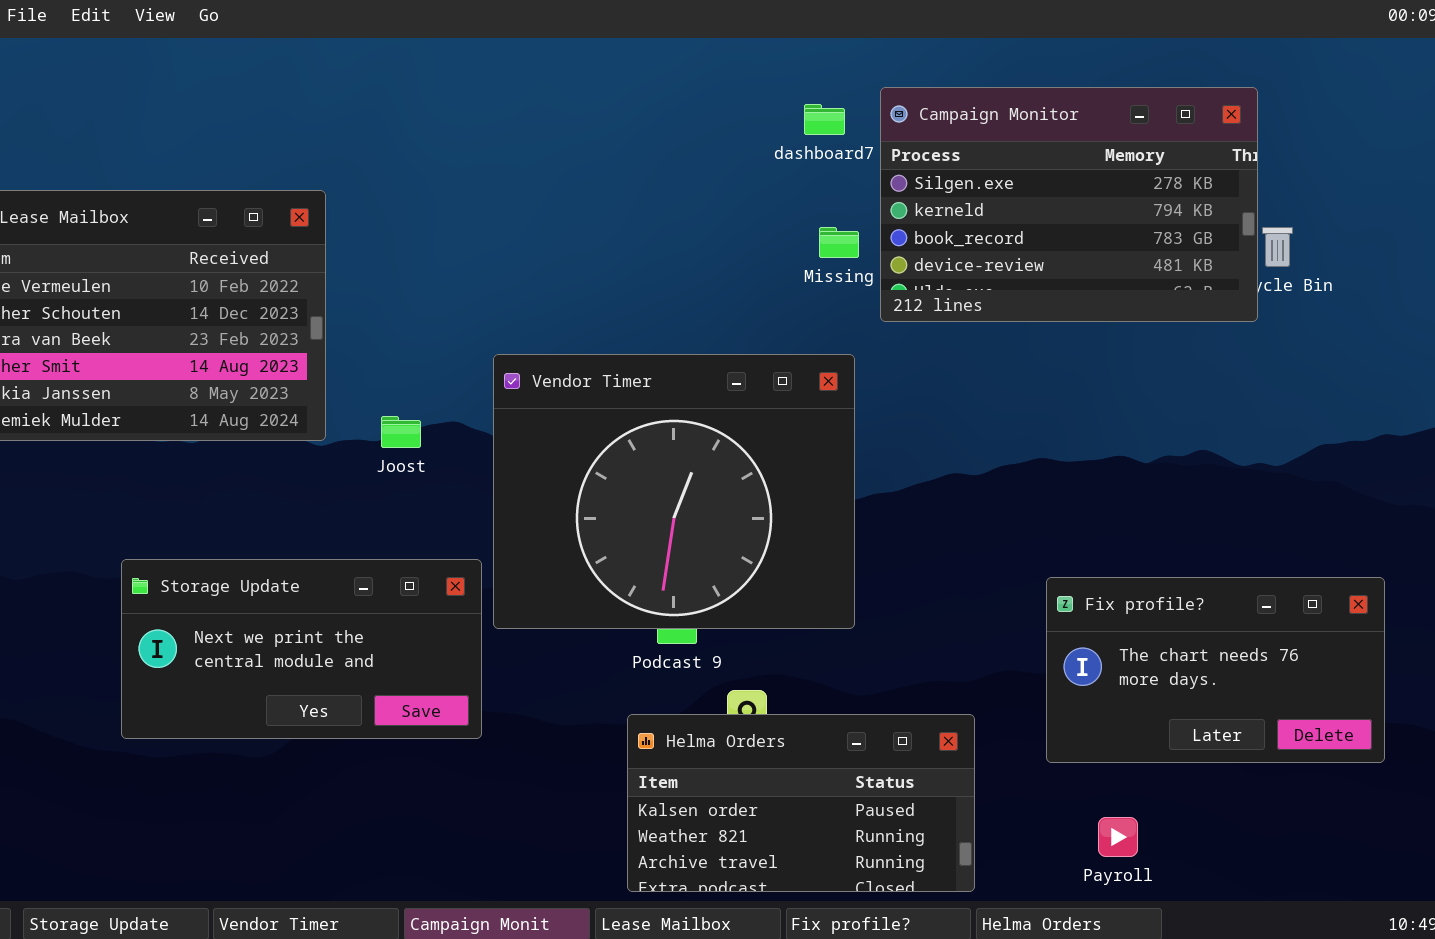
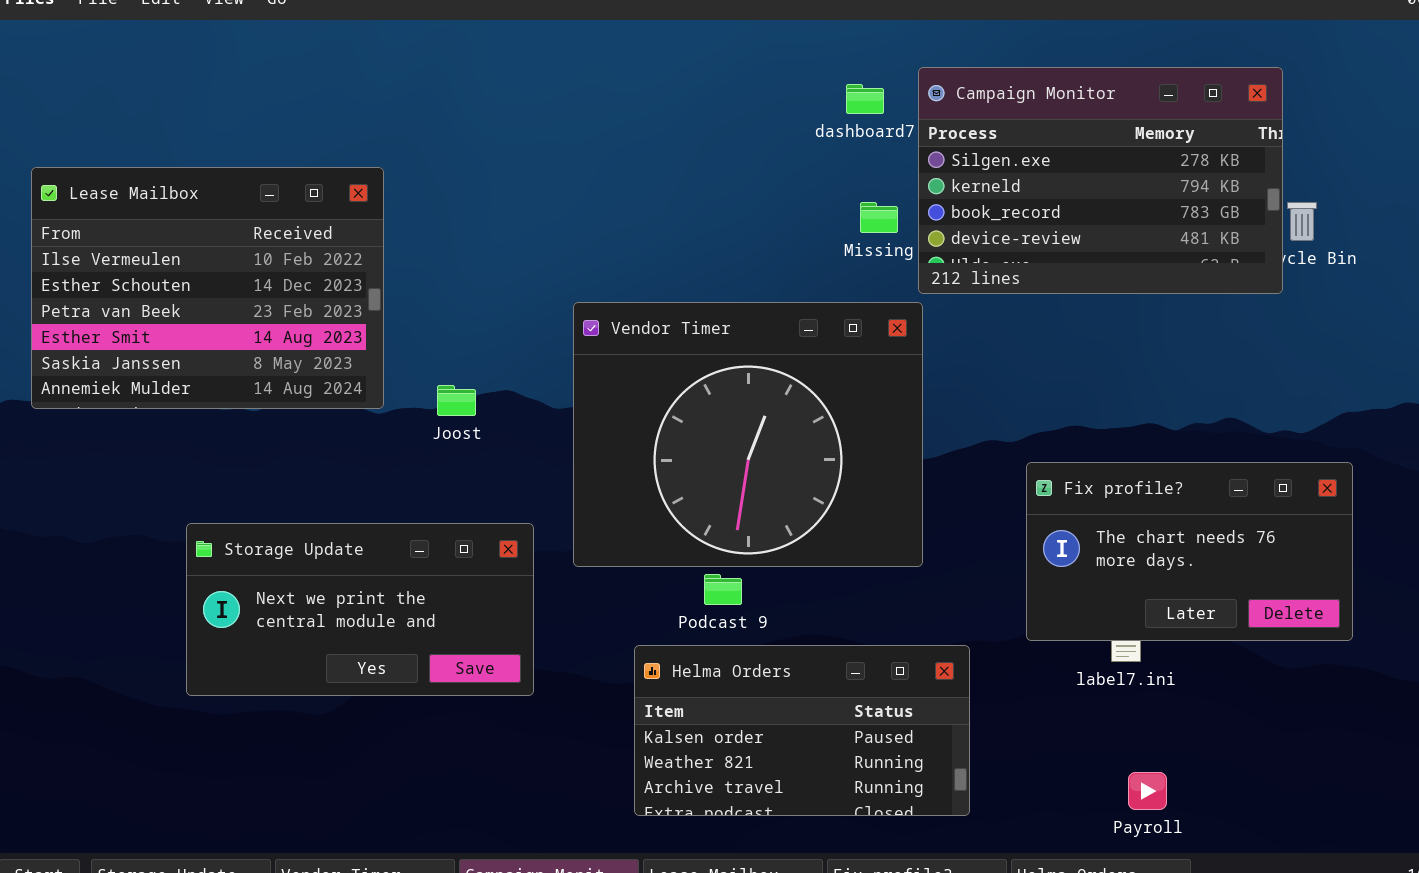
Vendor Timer: [493,354,855,629] -> [573,302,923,567], moved
Fix profile?: [1046,577,1385,763] -> [1026,462,1353,641], moved
Helma Orders: [627,714,975,892] -> [634,645,970,816], moved

